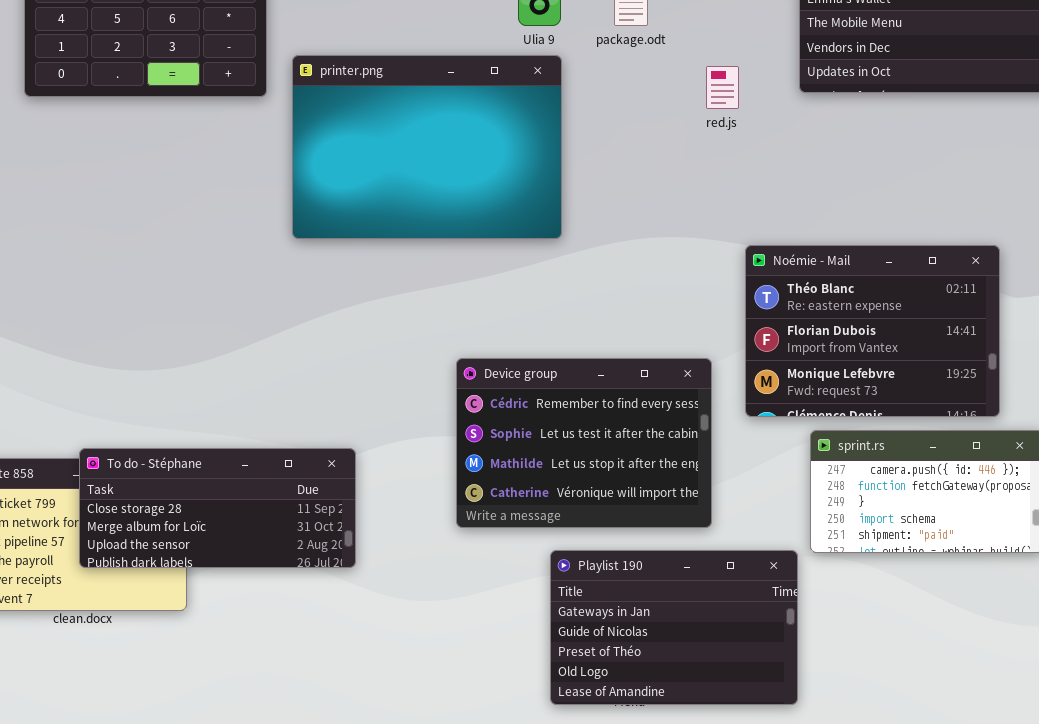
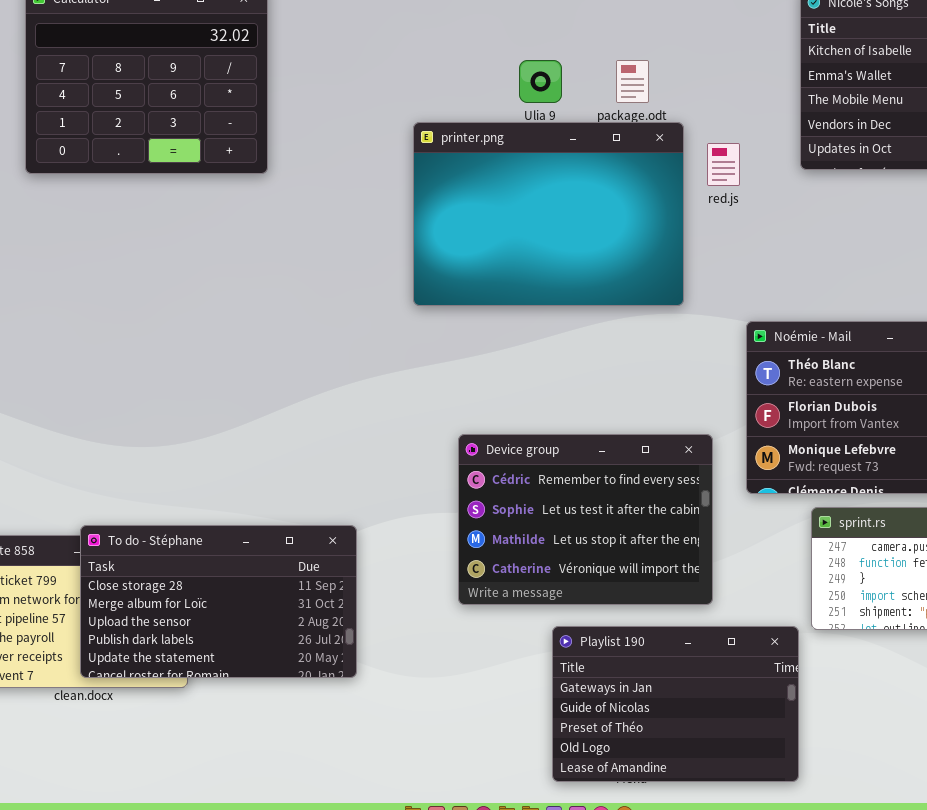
printer.png: [292,55,562,239] -> [413,122,684,306], moved
To do - Stéphane: [79,448,356,568] -> [80,525,357,678], resized

